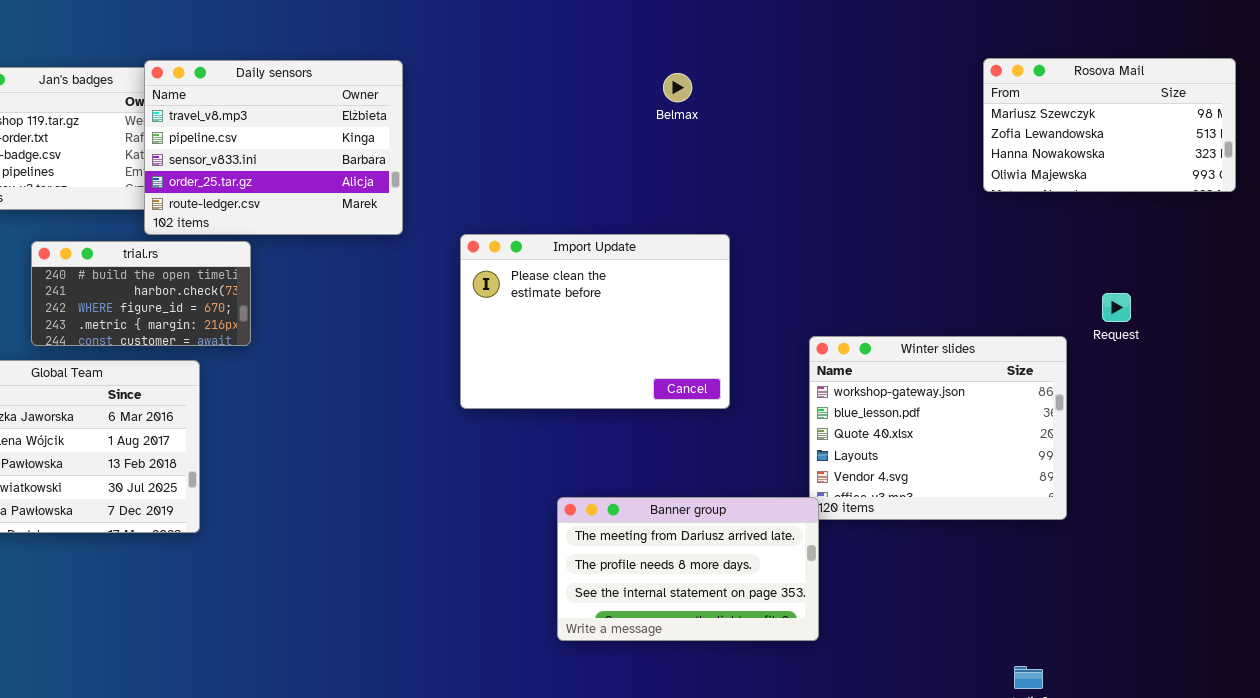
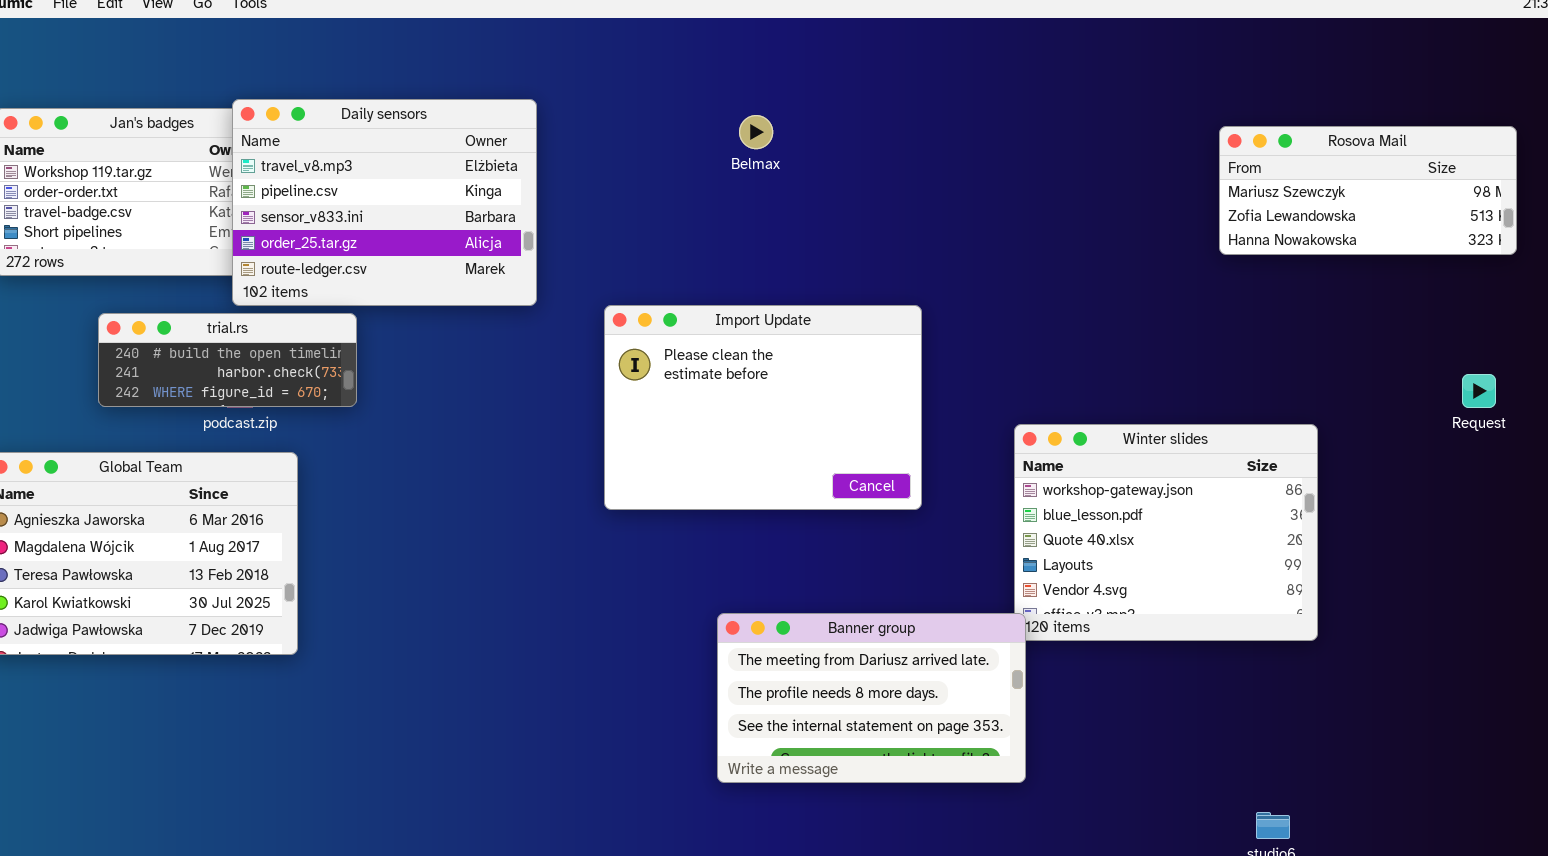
Rosova Mail: [983,58,1236,192] -> [1219,126,1517,255], resized
Belmax: [663,73,692,102] -> [739,115,773,149], moved
trial.rs: [31,241,251,346] -> [98,313,357,407], resized
Request: [1102,293,1131,322] -> [1462,374,1496,408], moved

